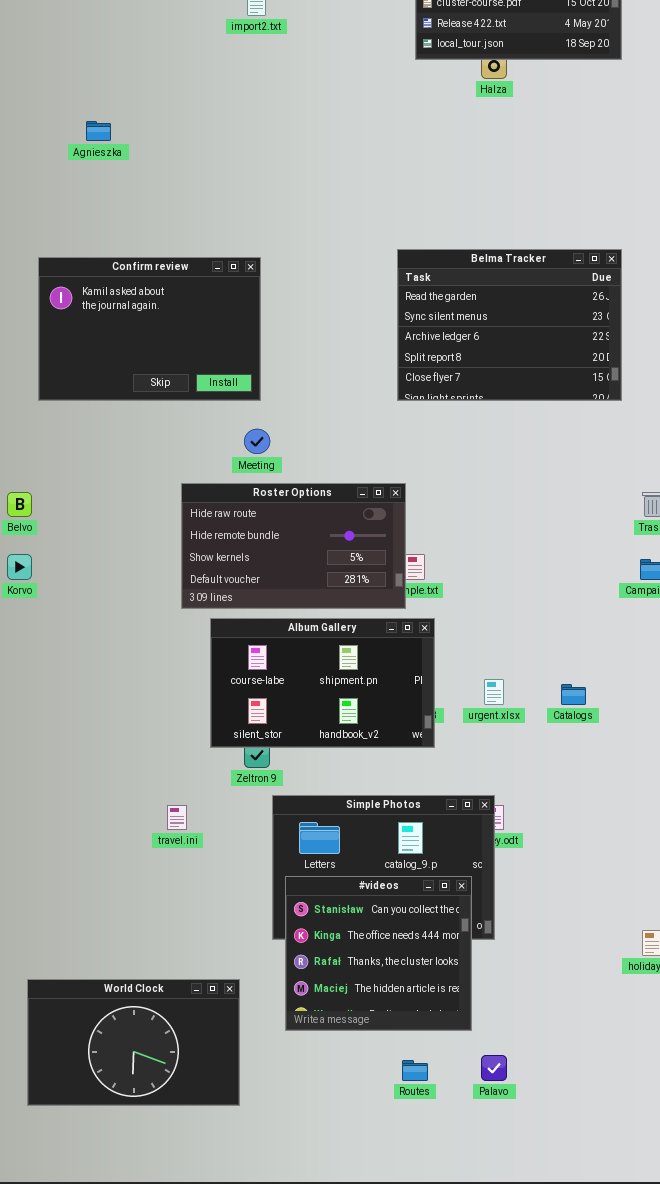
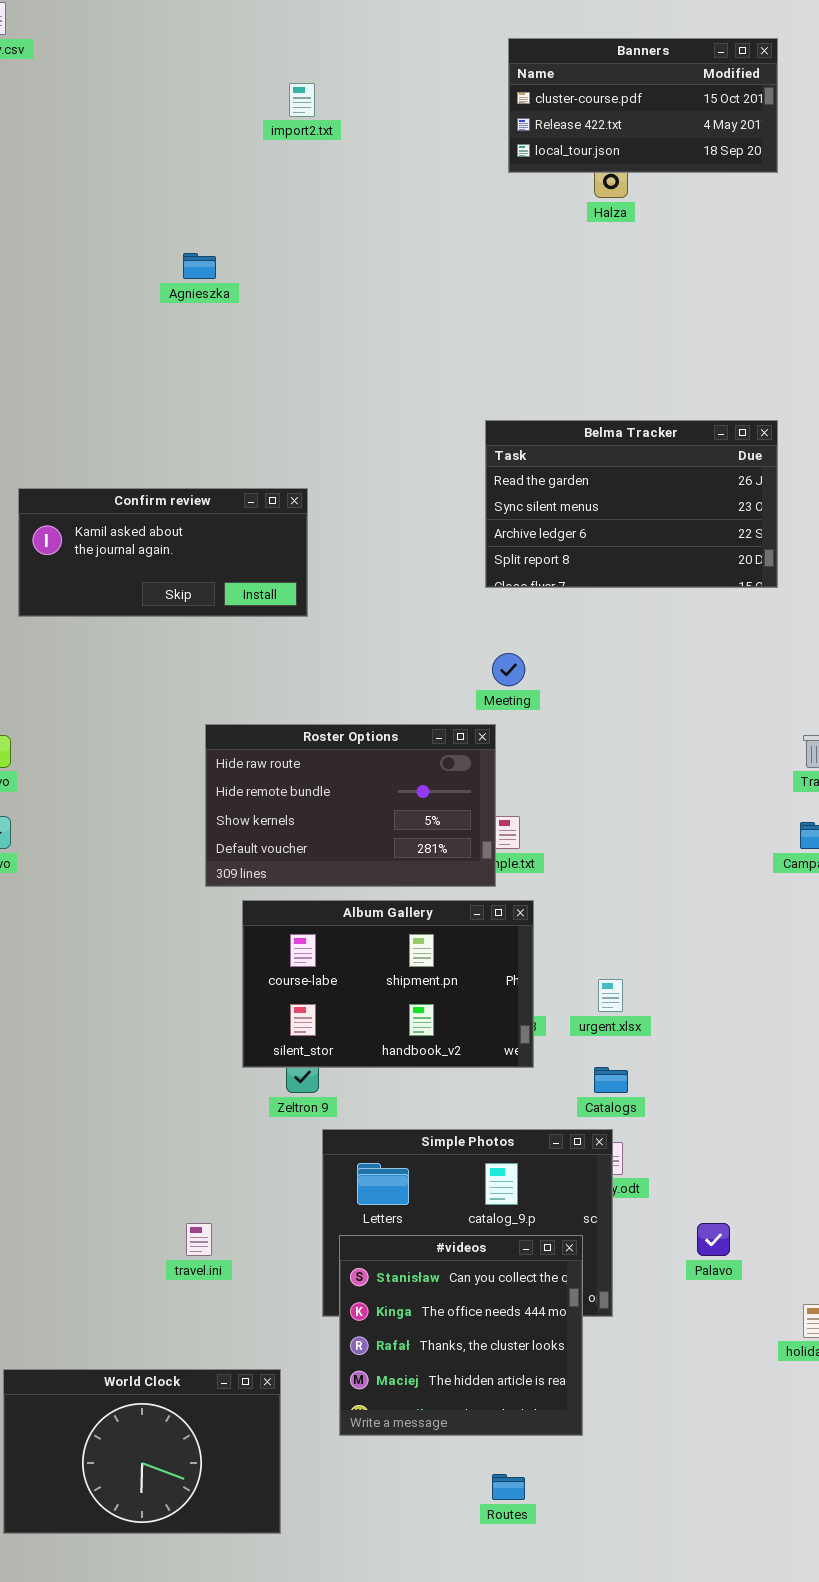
Agnieszka: [86,121,111,141] -> [183,253,216,279], moved
Belma Tracker: [397,249,622,401] -> [485,420,778,588], resized
Confirm review: [38,257,261,401] -> [18,488,308,617], resized
Meeting: [244,429,270,454] -> [492,653,525,686], moved
Catalogs: [561,684,586,705] -> [594,1067,628,1093], moved
travel.ini: [167,805,187,830] -> [186,1223,212,1256], moved
Palavo: [481,1055,507,1081] -> [697,1223,730,1256], moved

